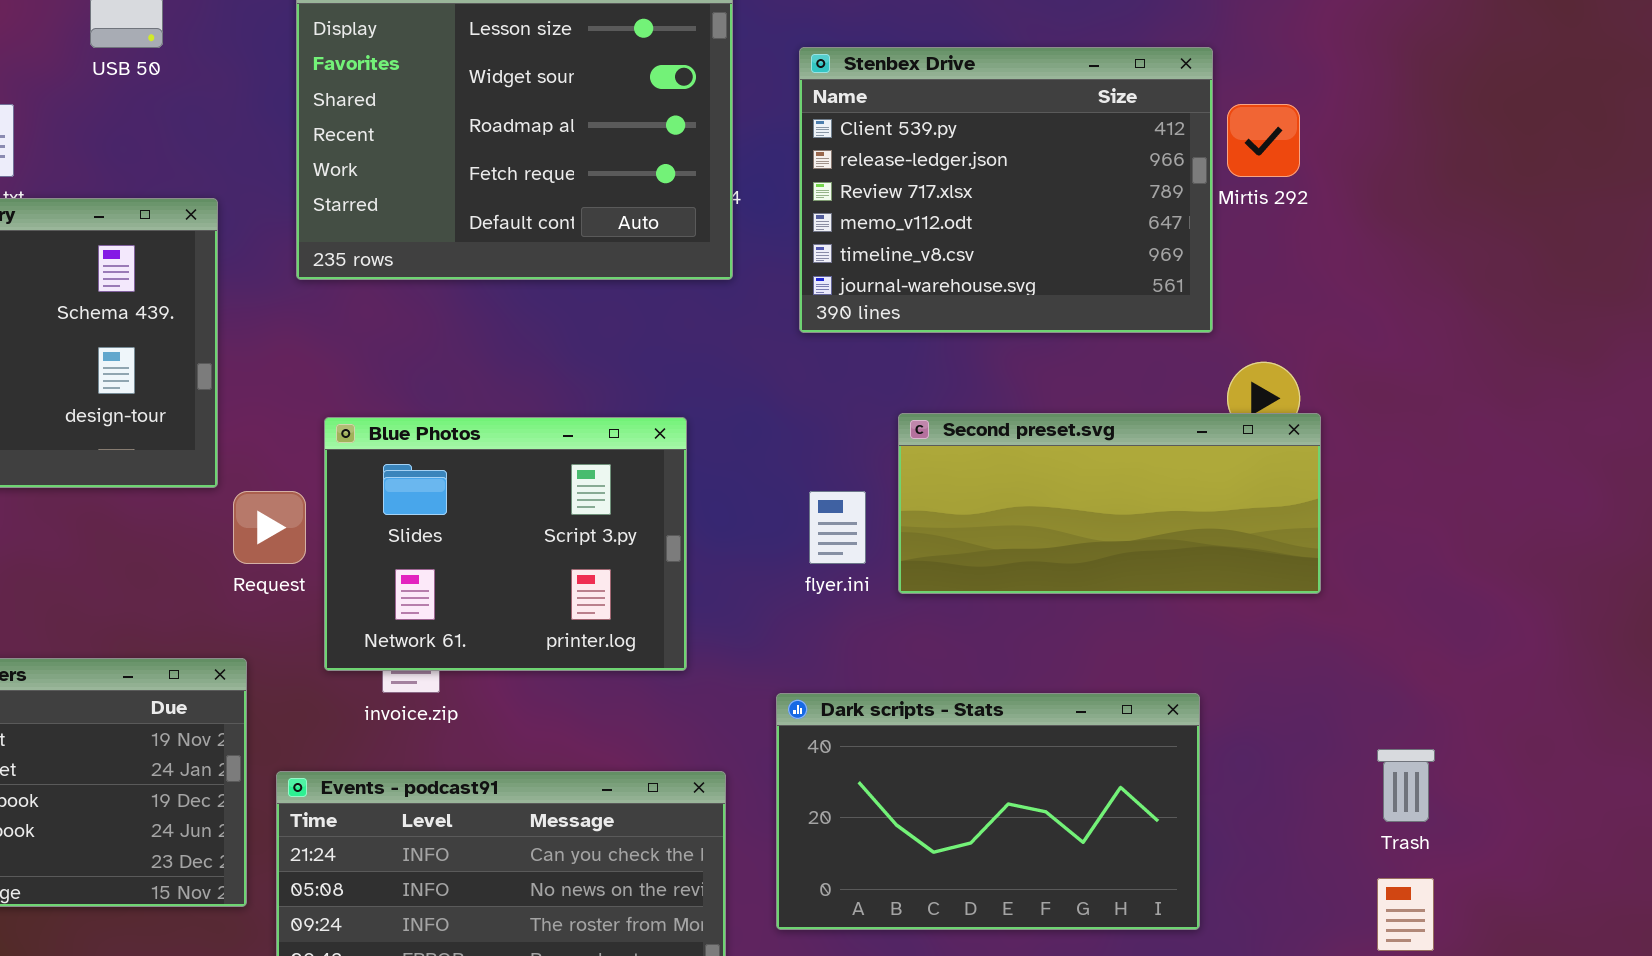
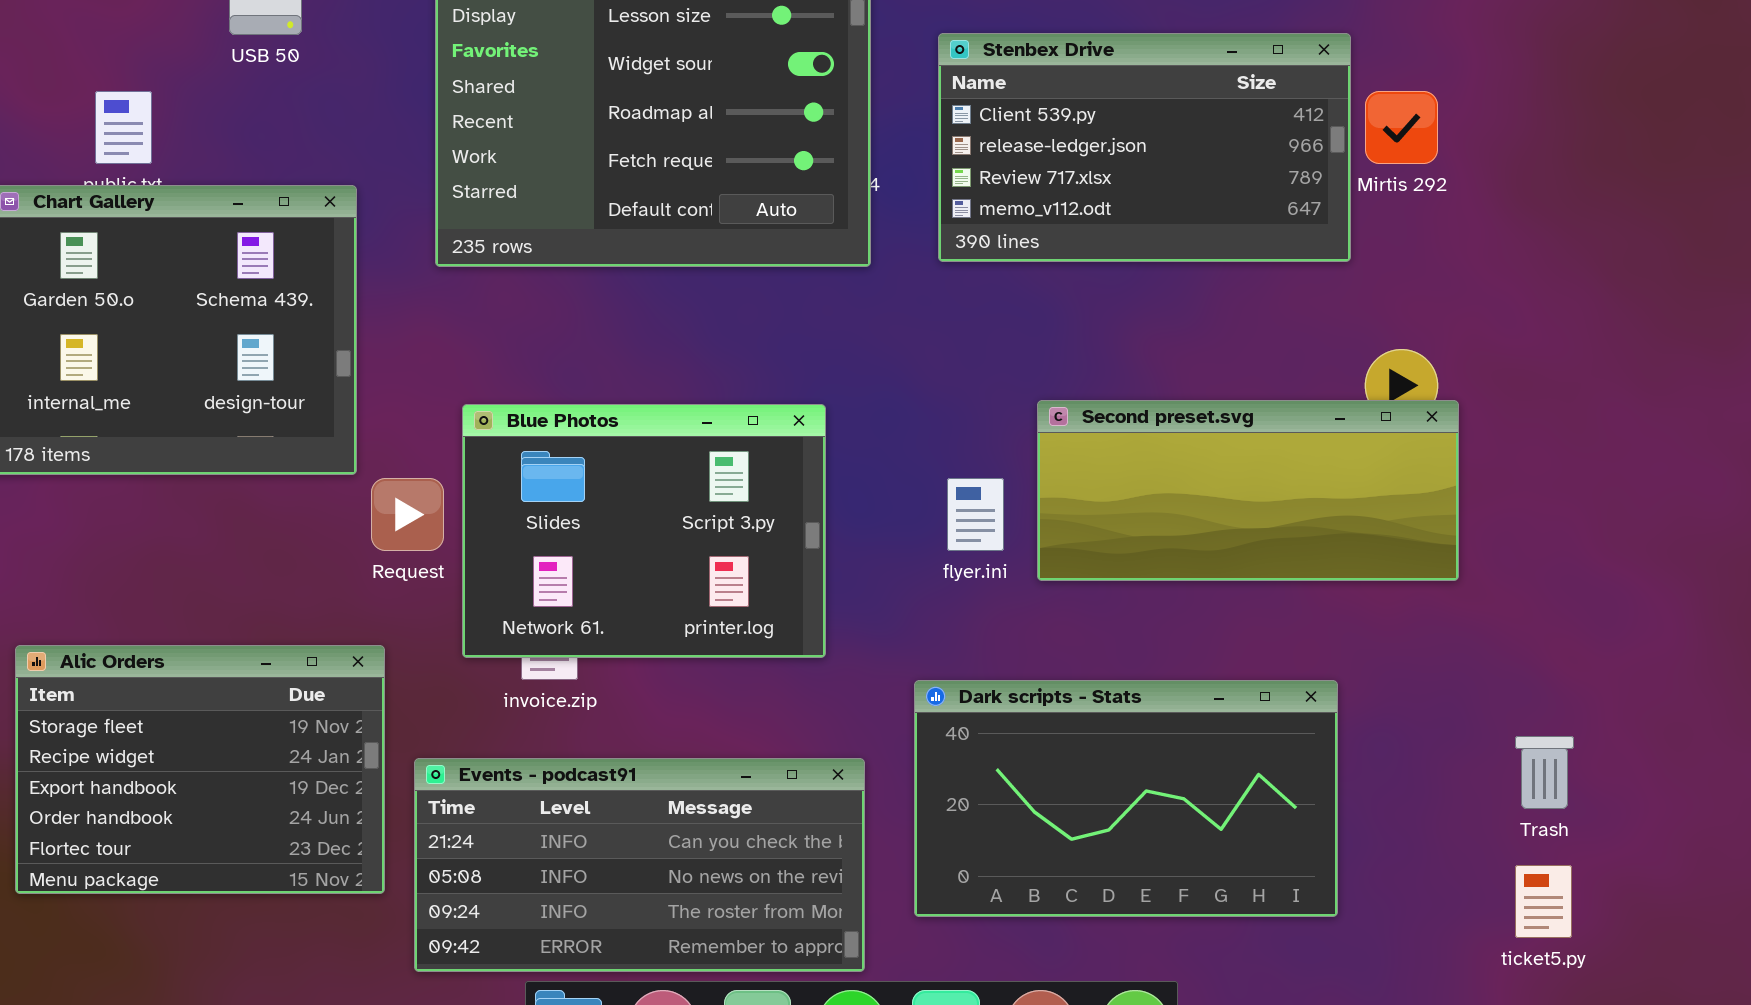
Stenbex Drive: [799,47,1213,333] -> [938,33,1351,262], resized

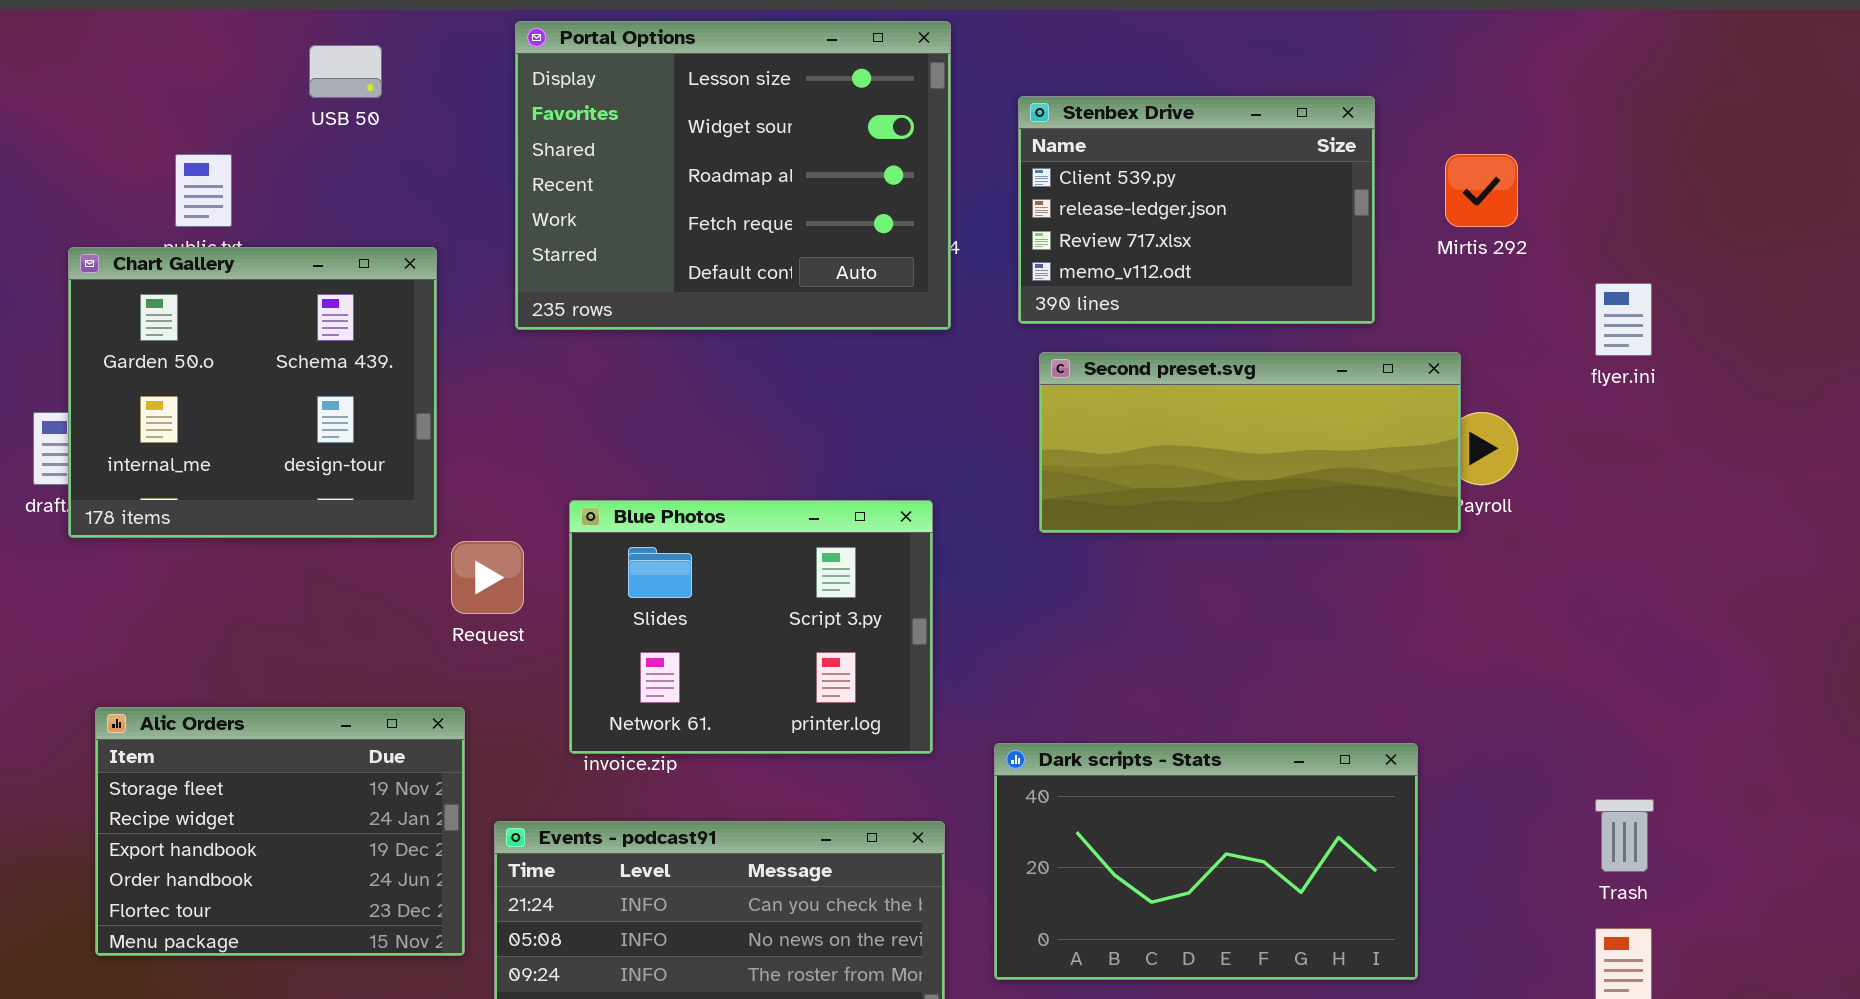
Stenbex Drive: [938,33,1351,262] -> [1018,96,1375,324], resized
Second preset.svg: [1037,400,1459,581] -> [1039,352,1461,533], moved
Blue Photos: [462,404,826,658] -> [569,500,933,754], moved
flyer.ini: [947,478,1004,551] -> [1595,283,1652,356], moved

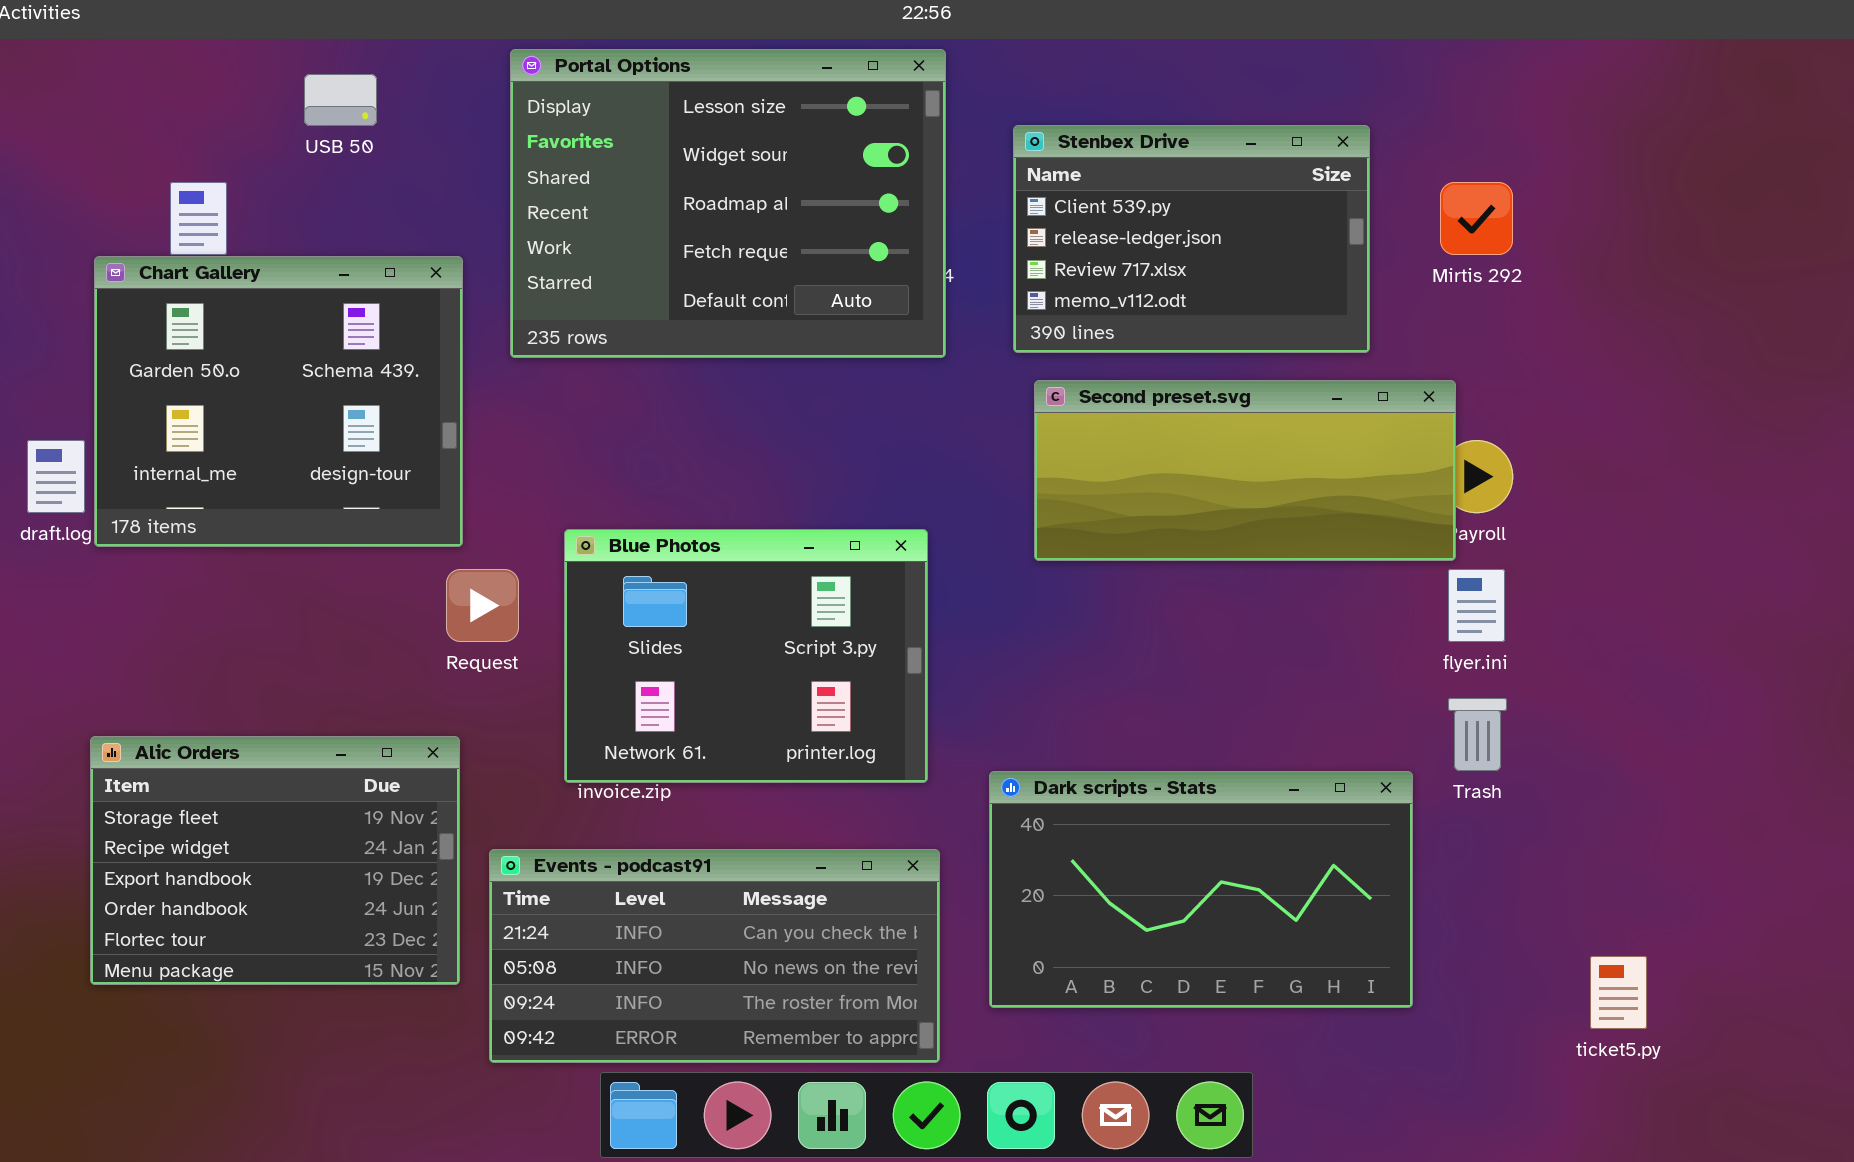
Chart Gallery: [68,247,437,538] -> [94,256,463,547], moved
flyer.ini: [1595,283,1652,356] -> [1448,569,1505,642], moved
Trash: [1595,799,1654,872] -> [1448,698,1507,771], moved

